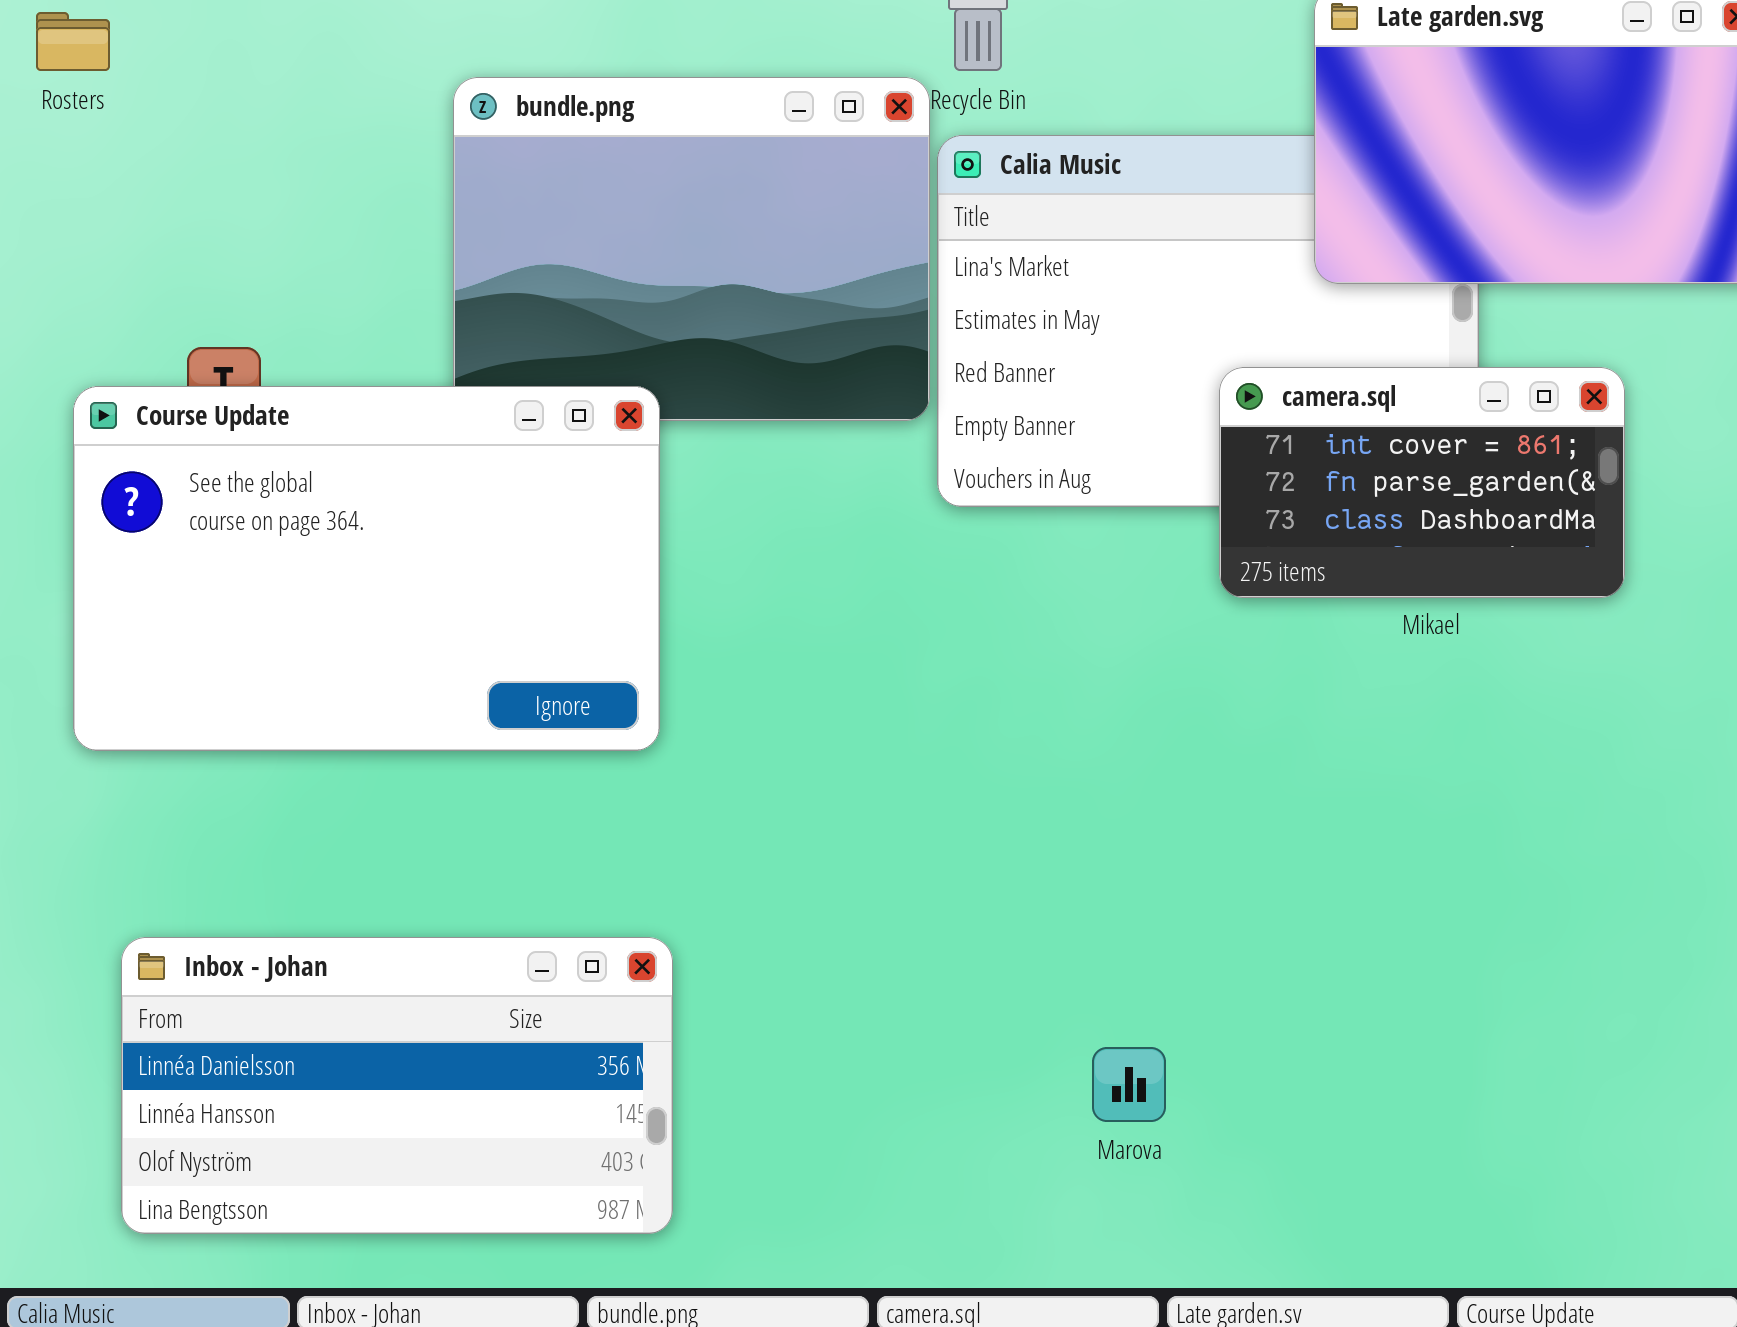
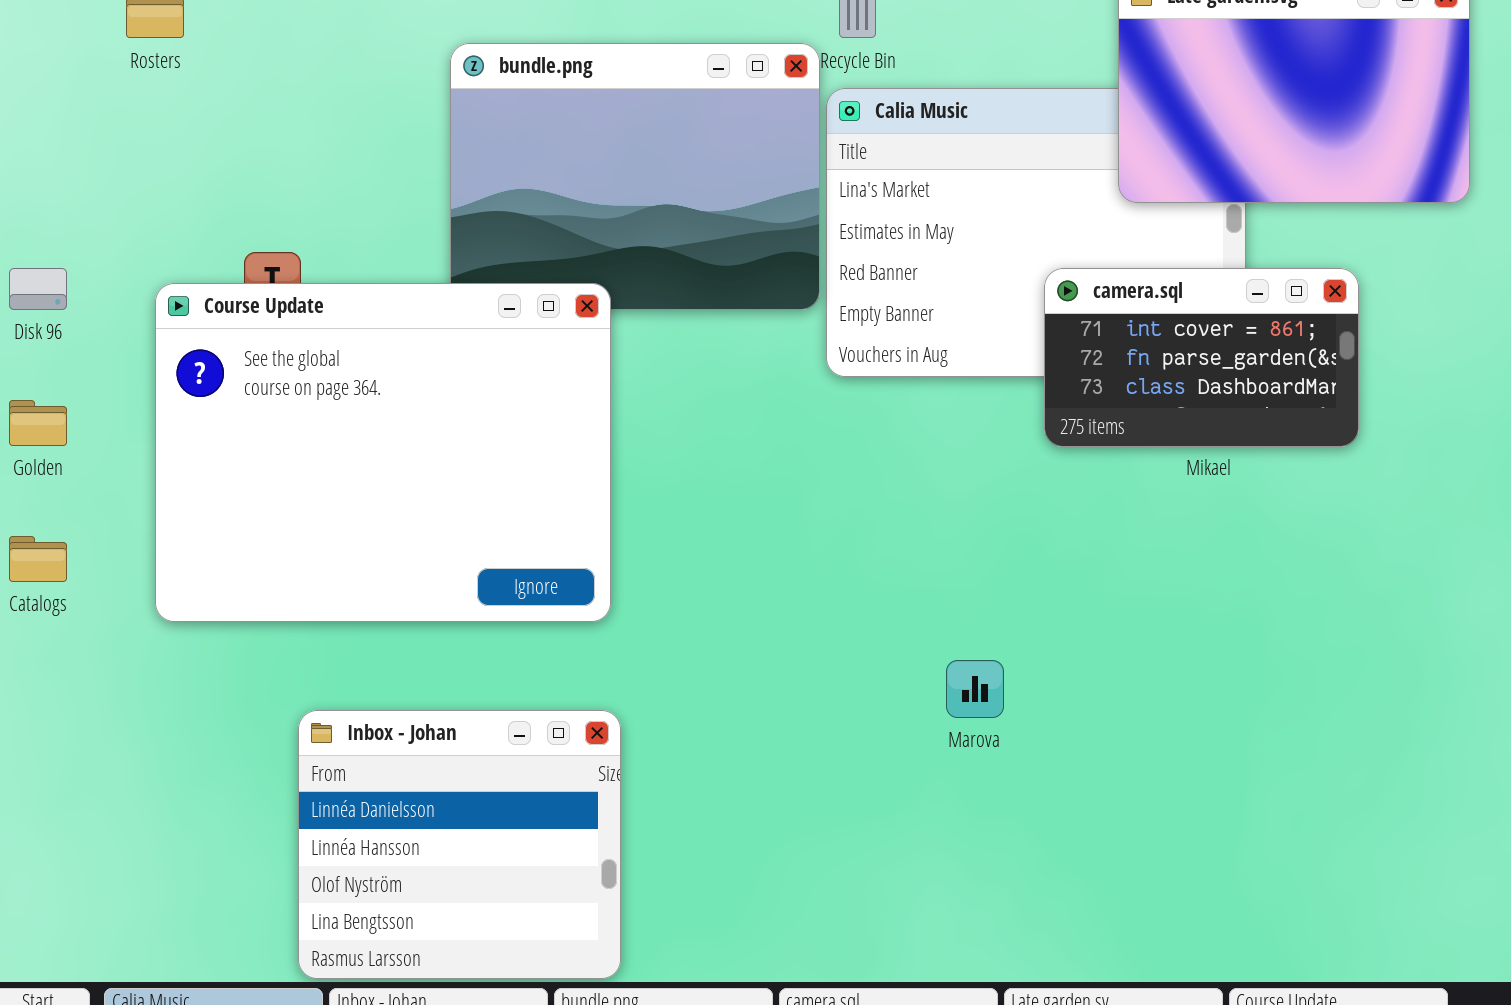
Course Update: [73,386,660,751] -> [155,283,611,622], resized
Inbox - Johan: [121,937,673,1234] -> [298,710,621,979], resized
Marova: [1092,1047,1166,1122] -> [946,660,1004,718], moved

